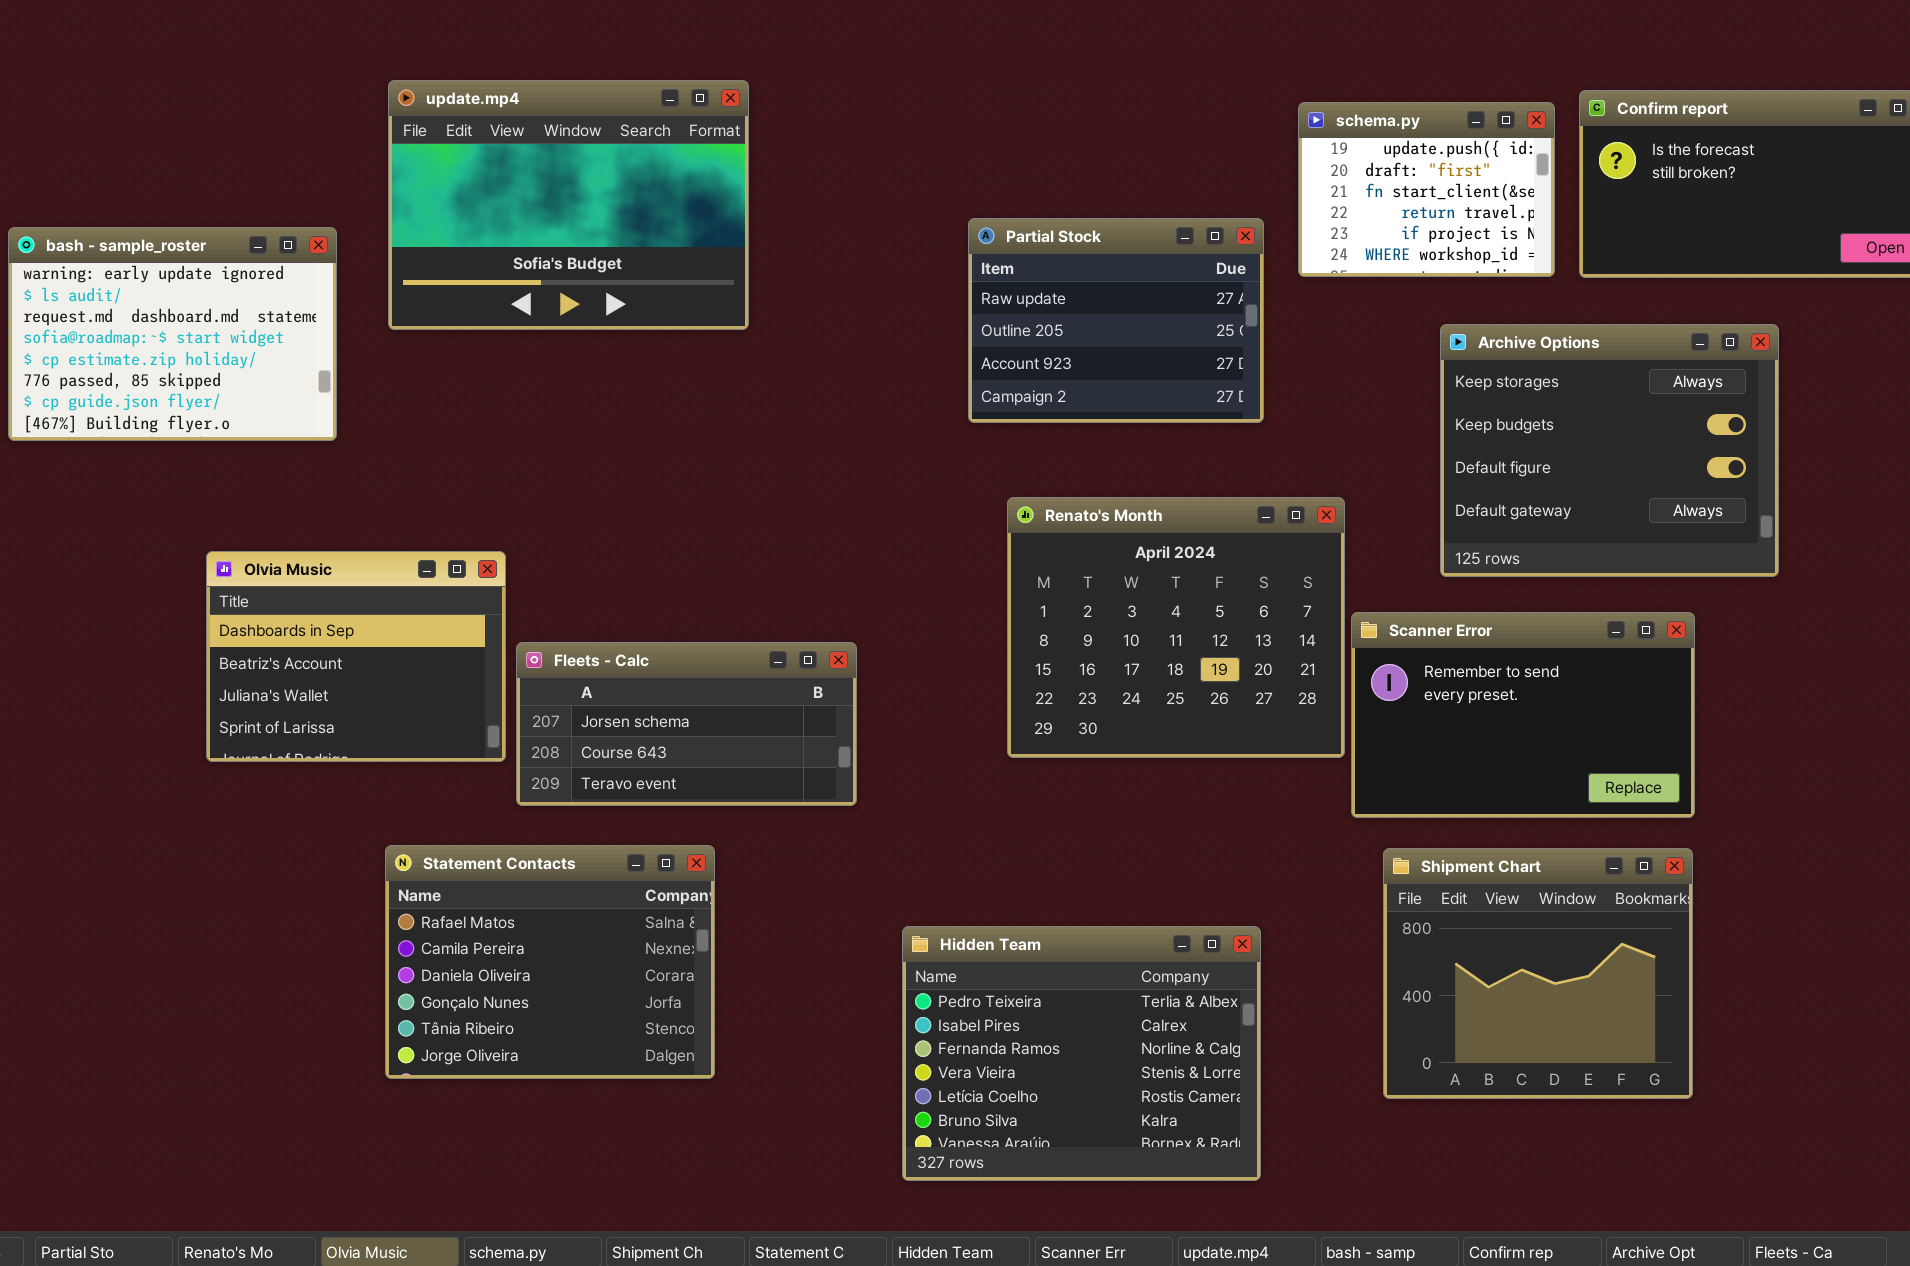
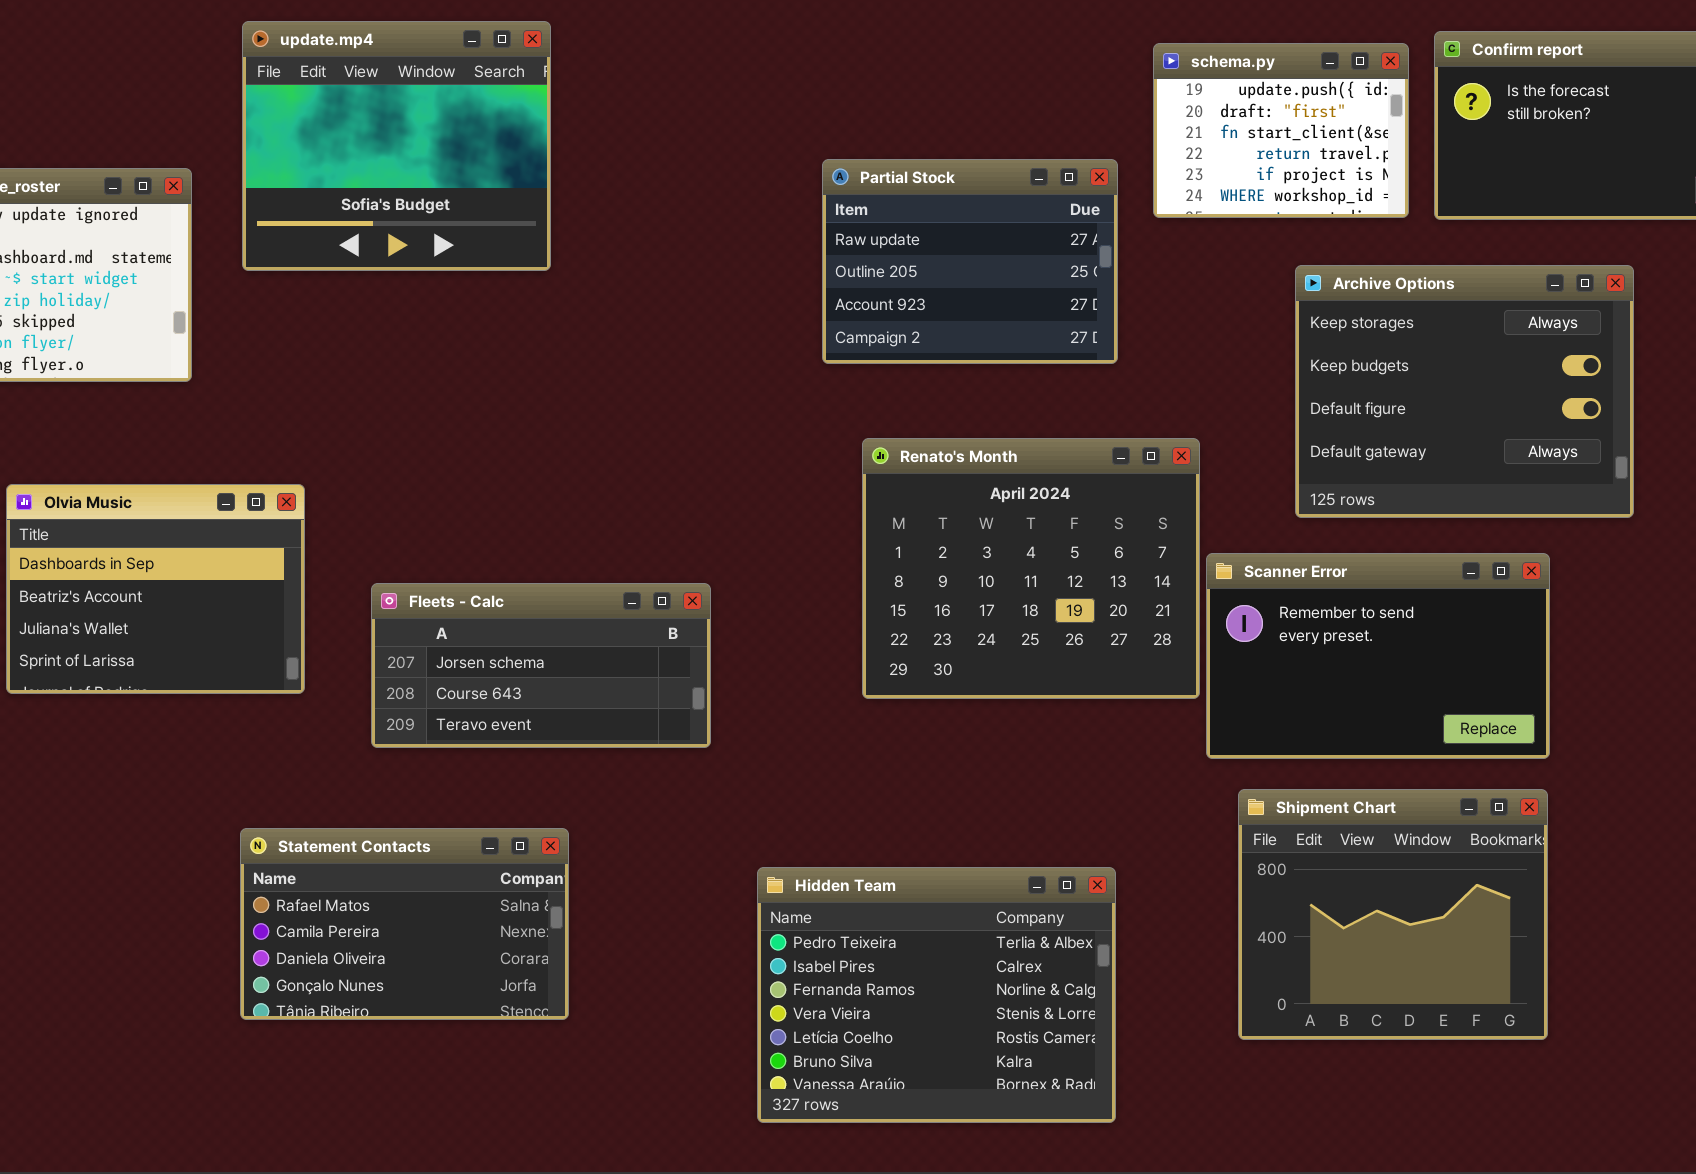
update.mp4: [388,80,749,330] -> [242,21,551,271], resized
Olvia Music: [206,551,506,762] -> [6,484,305,694], moved
Statement Contacts: [385,845,715,1079] -> [240,828,569,1020], resized

